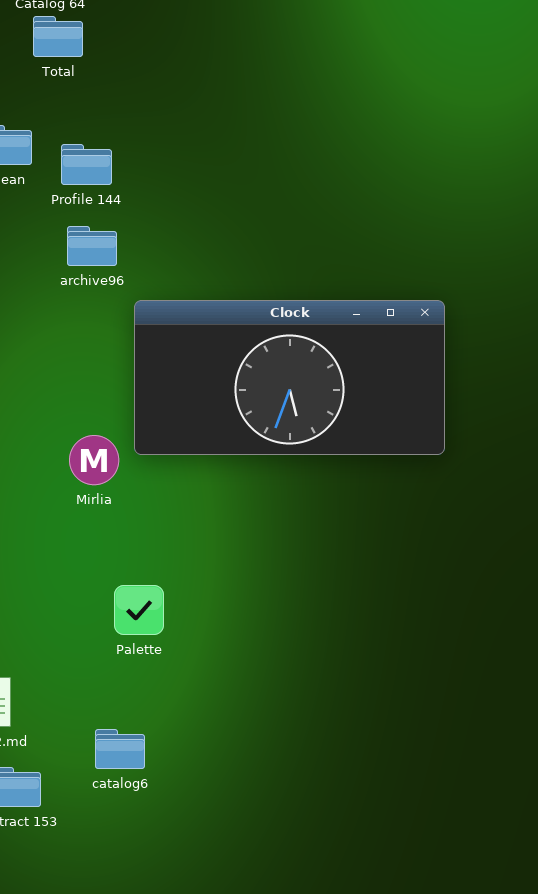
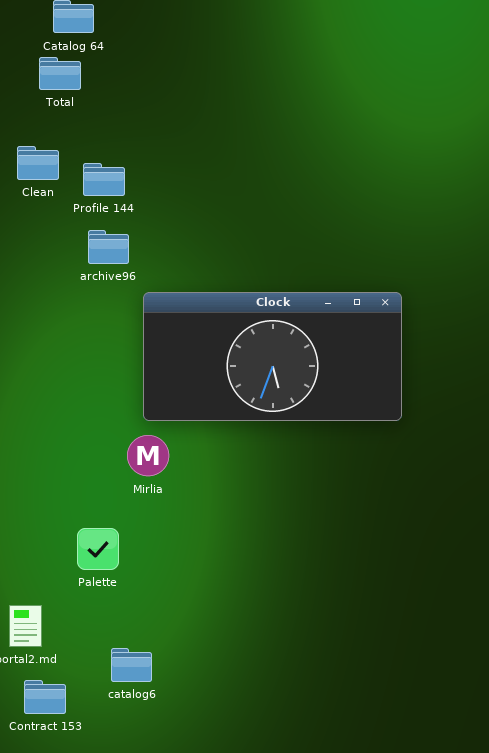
Total: [33,16,83,57] -> [39,57,81,90], moved
Mirlia: [69,435,119,485] -> [127,435,169,476], moved
Palette: [114,585,164,635] -> [77,528,119,570], moved

